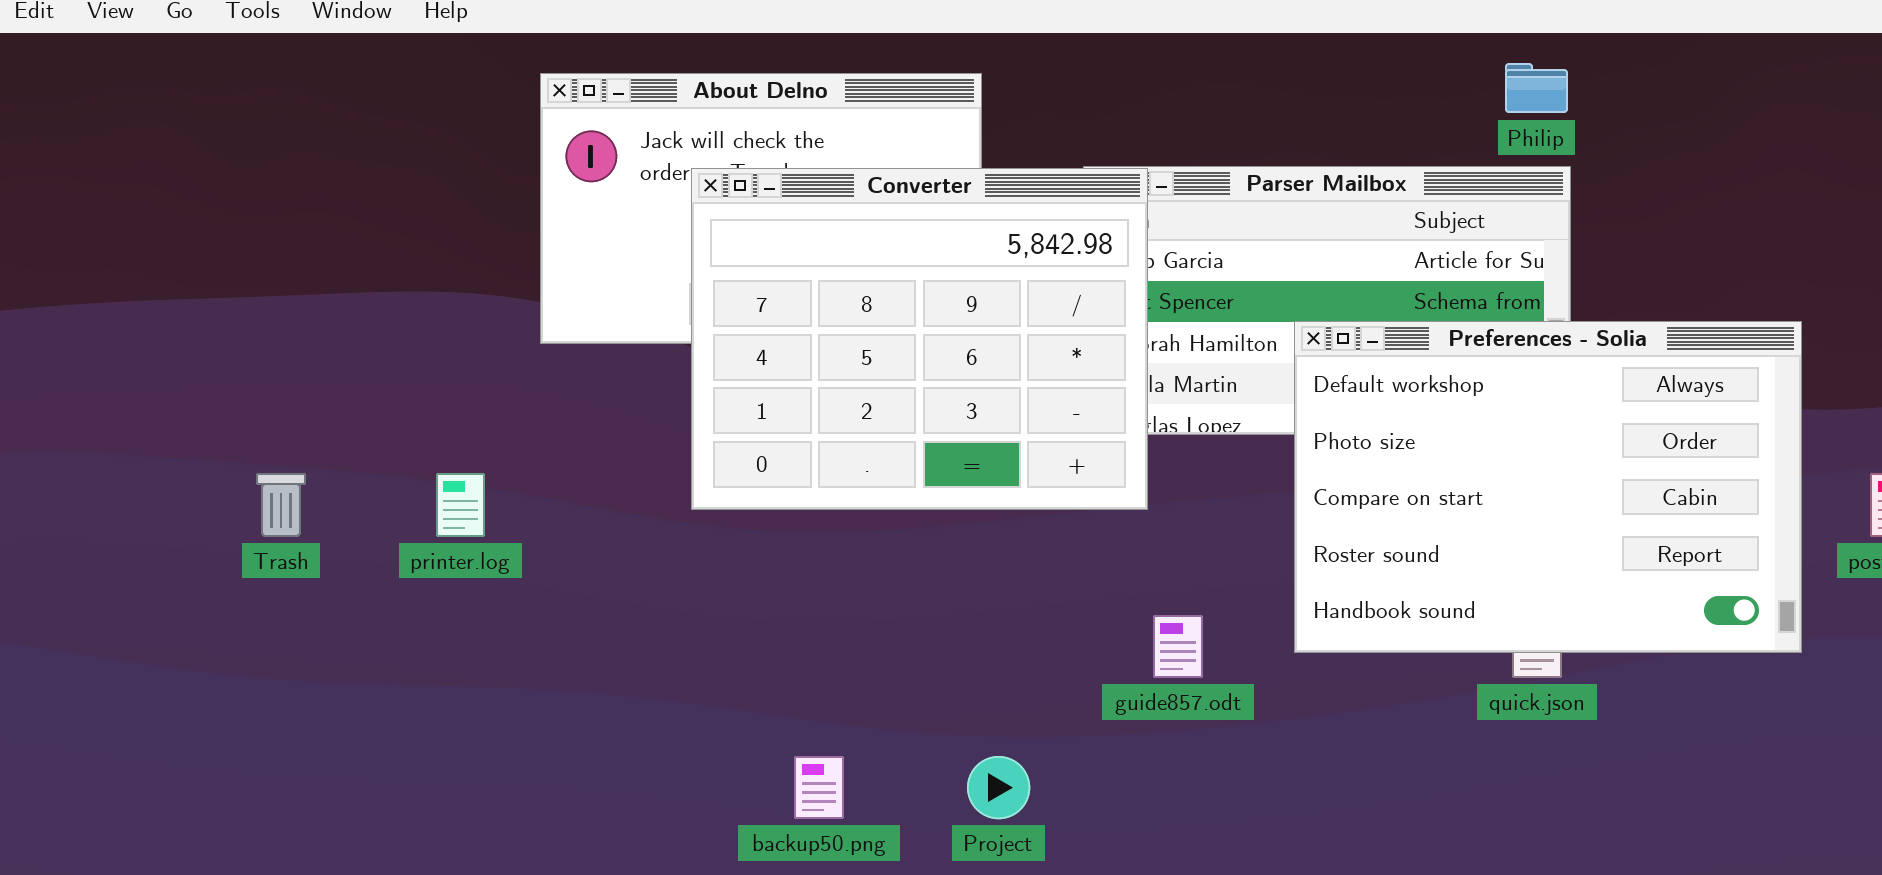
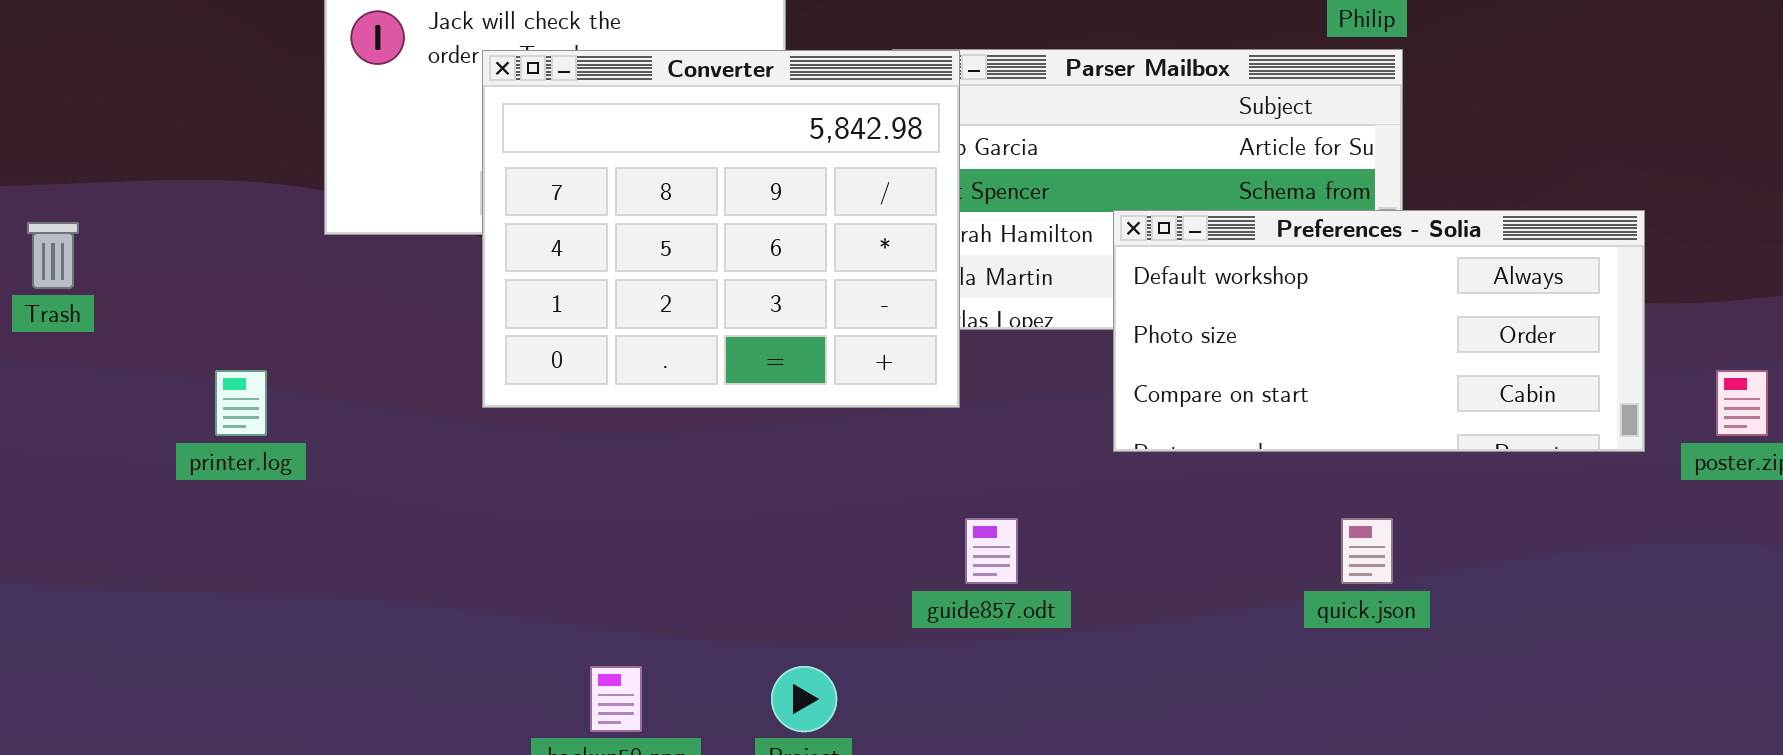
Preferences - Solia: [1294,321,1802,653] -> [1113,210,1645,452], resized
Trash: [256,473,306,537] -> [27,222,79,289], moved

